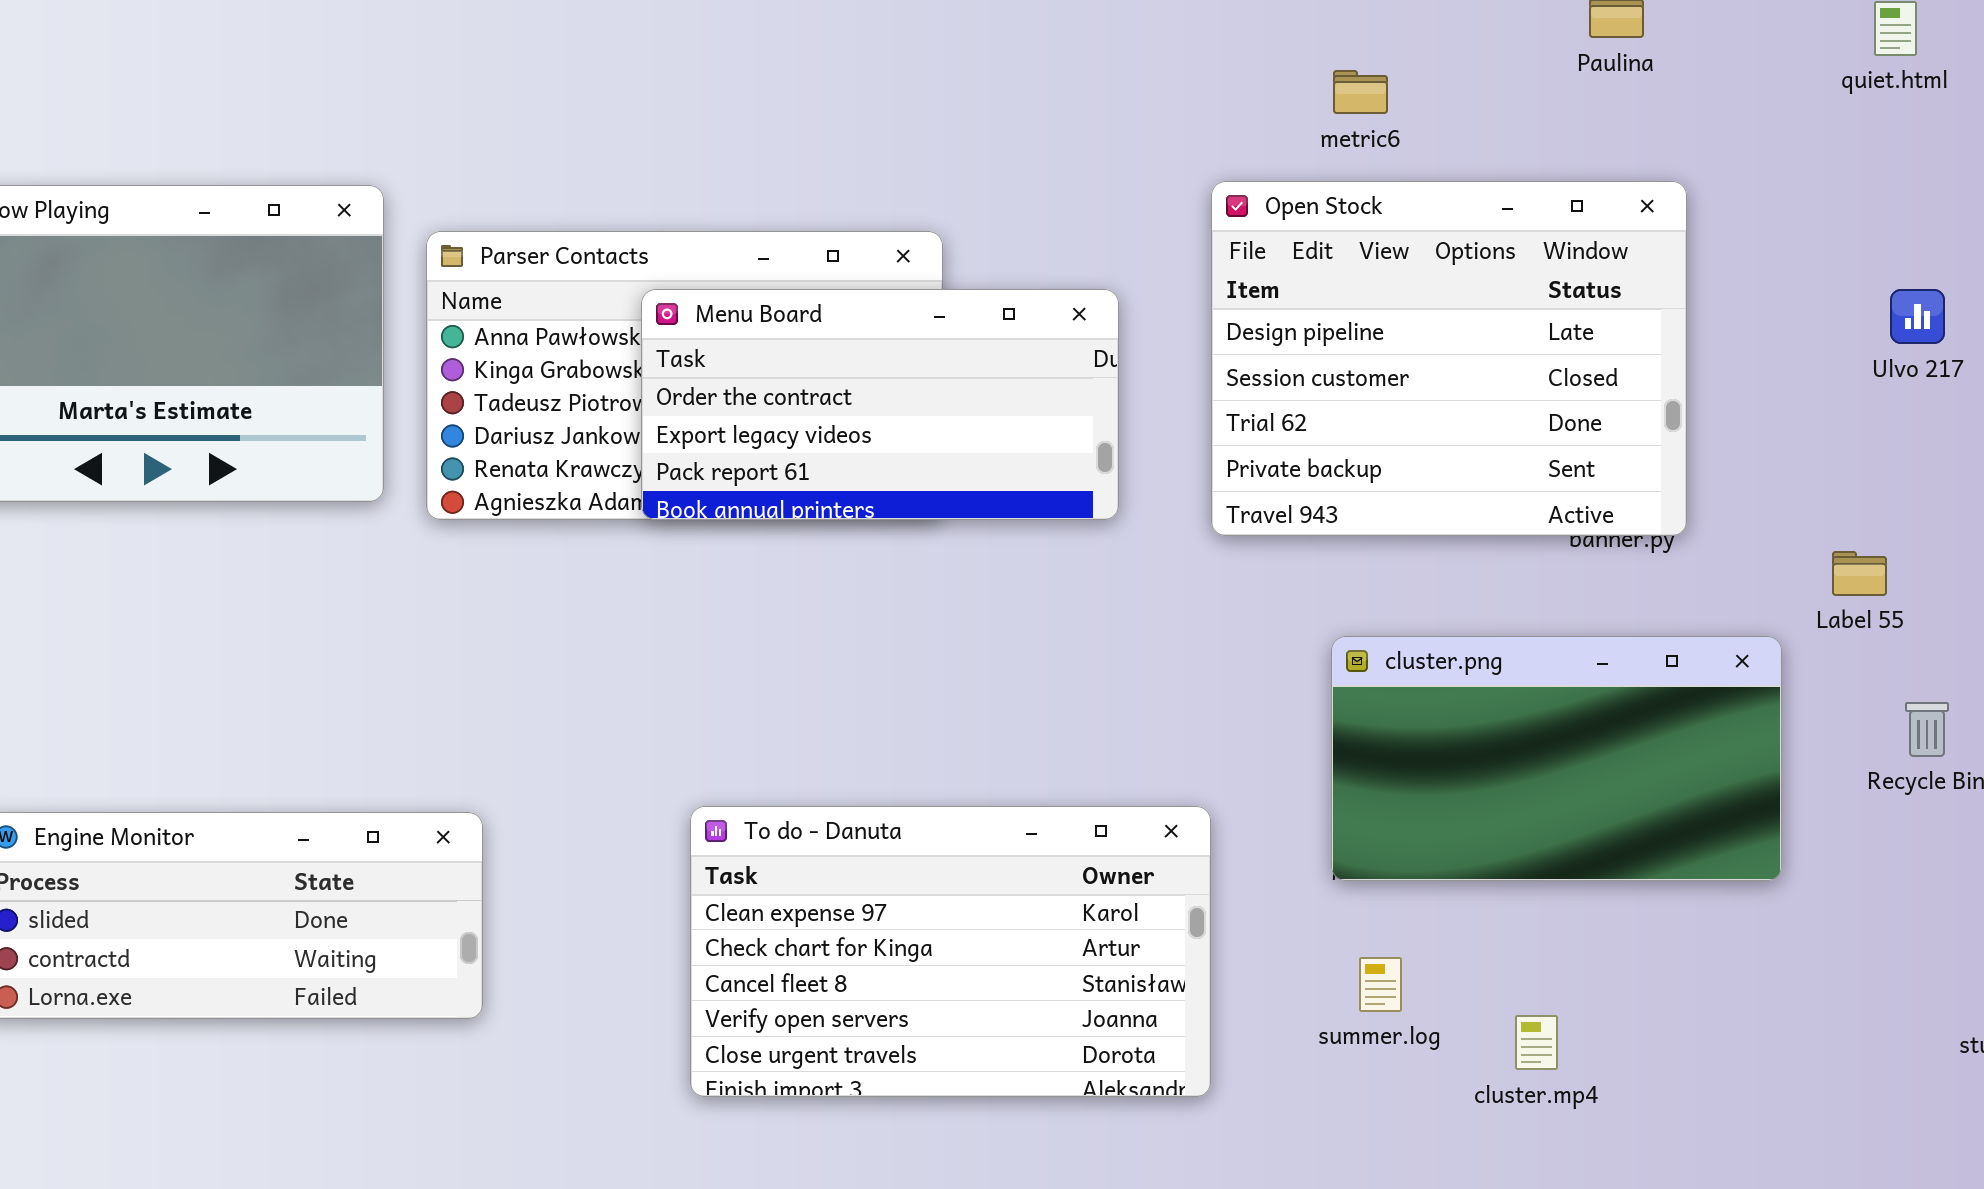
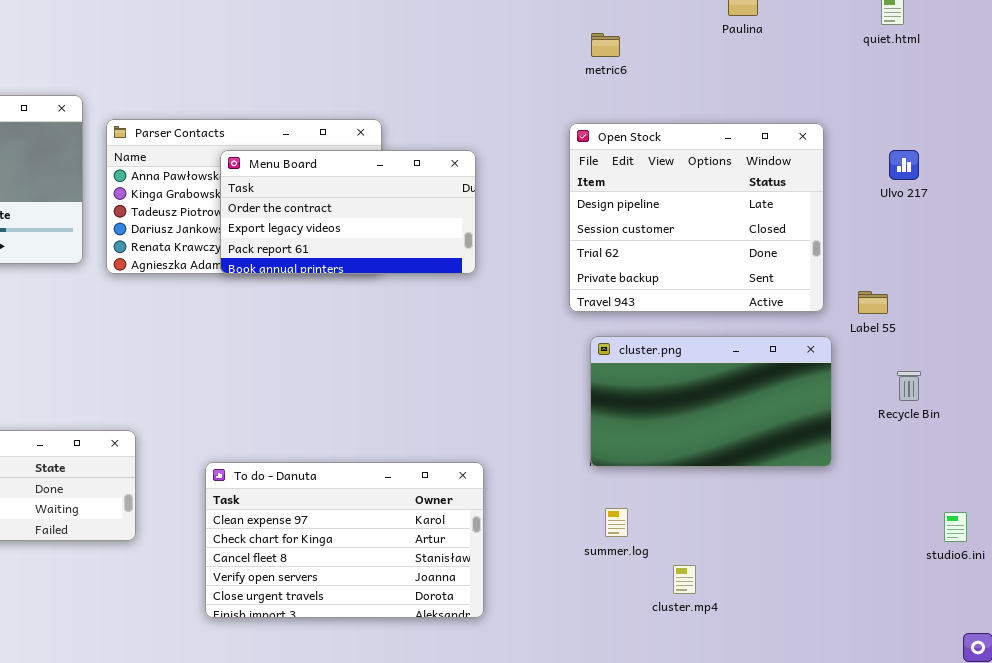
Open Stock: [1211,181,1687,536] -> [569,123,824,312], moved
To do - Danuta: [690,806,1211,1097] -> [205,462,484,618], moved
cluster.mp4: [1515,1015,1558,1070] -> [673,565,696,594], moved

